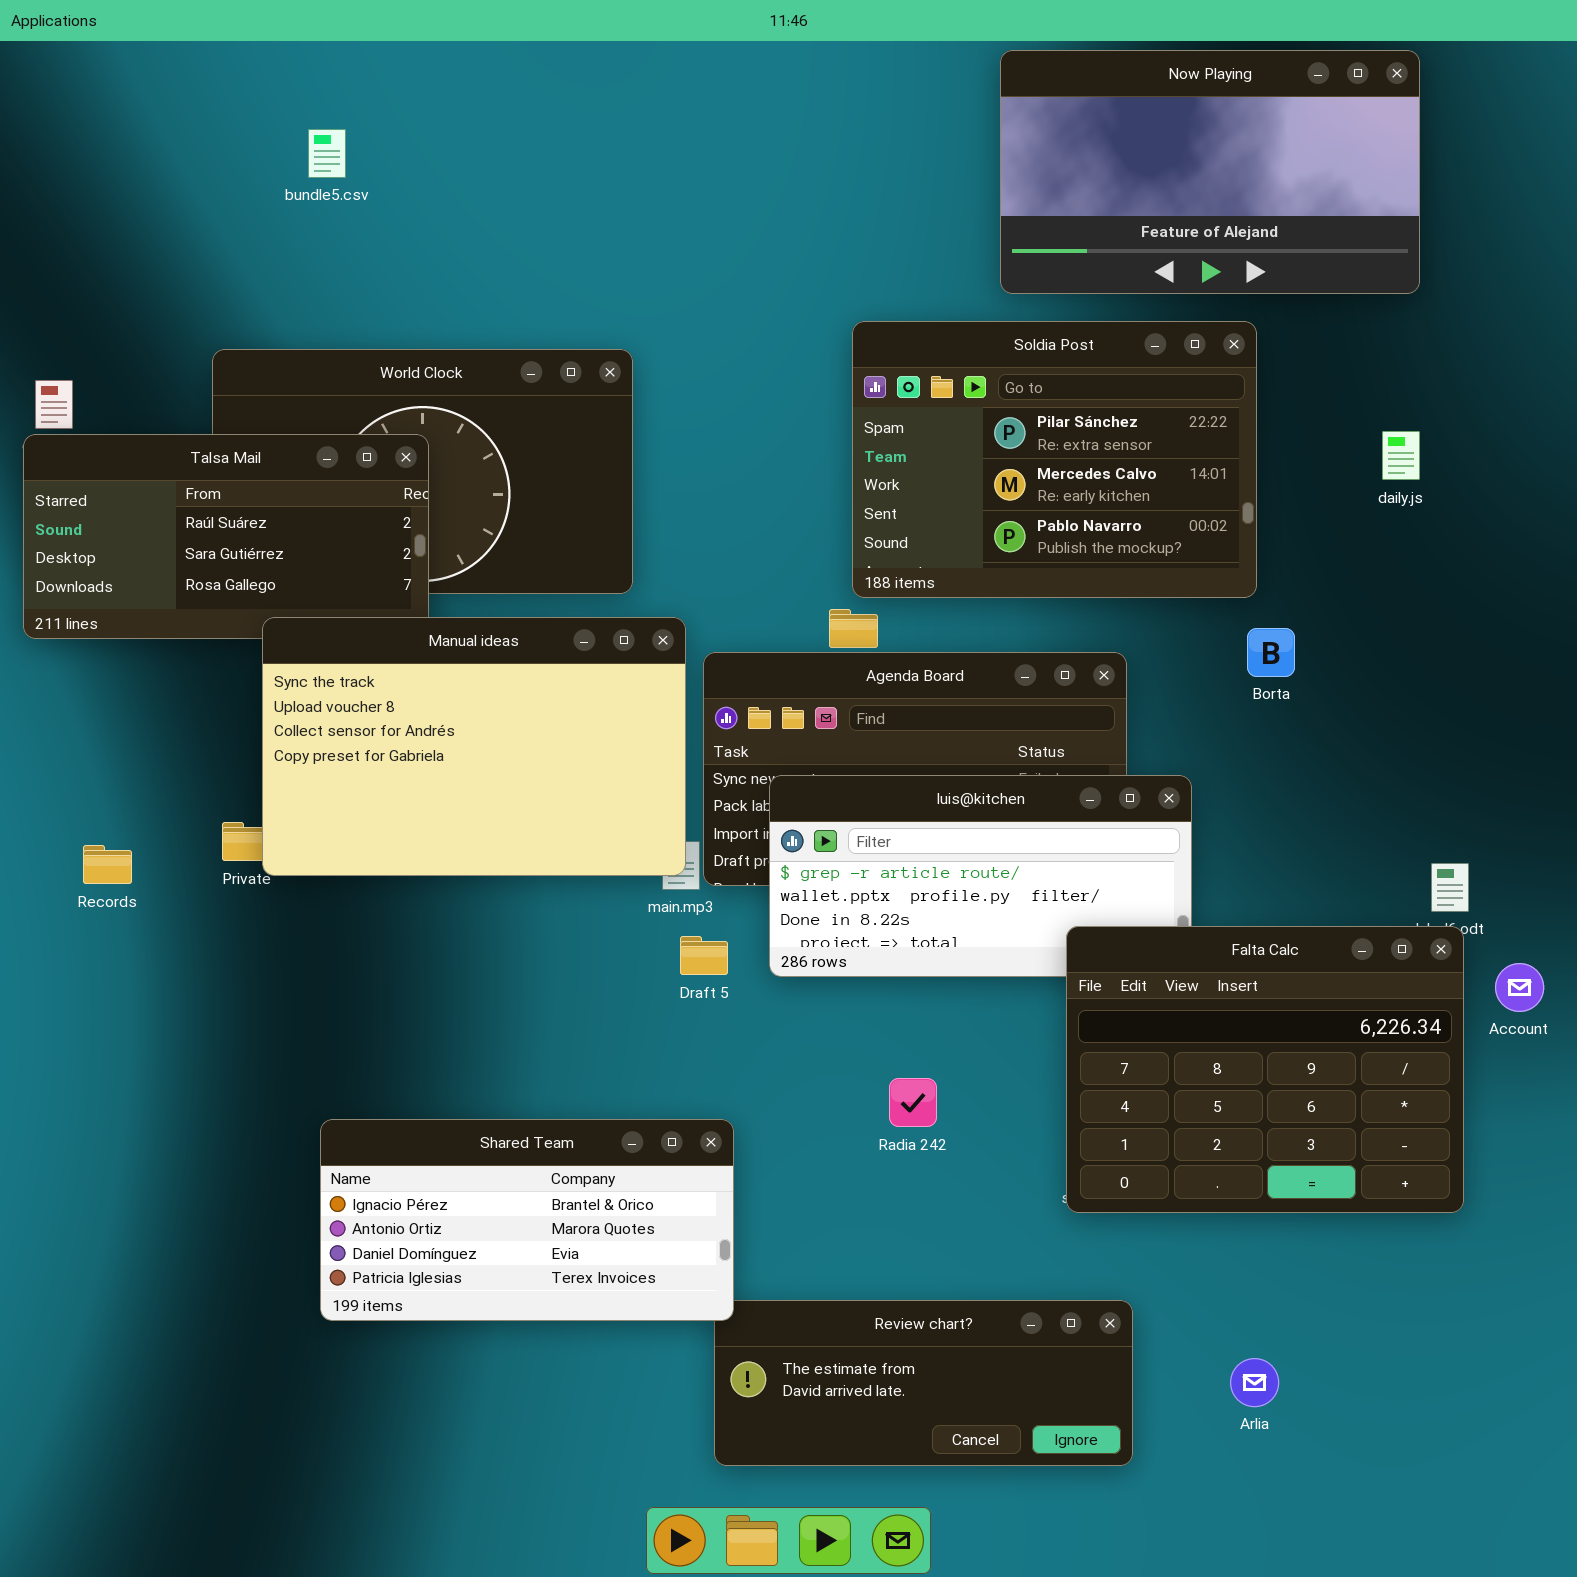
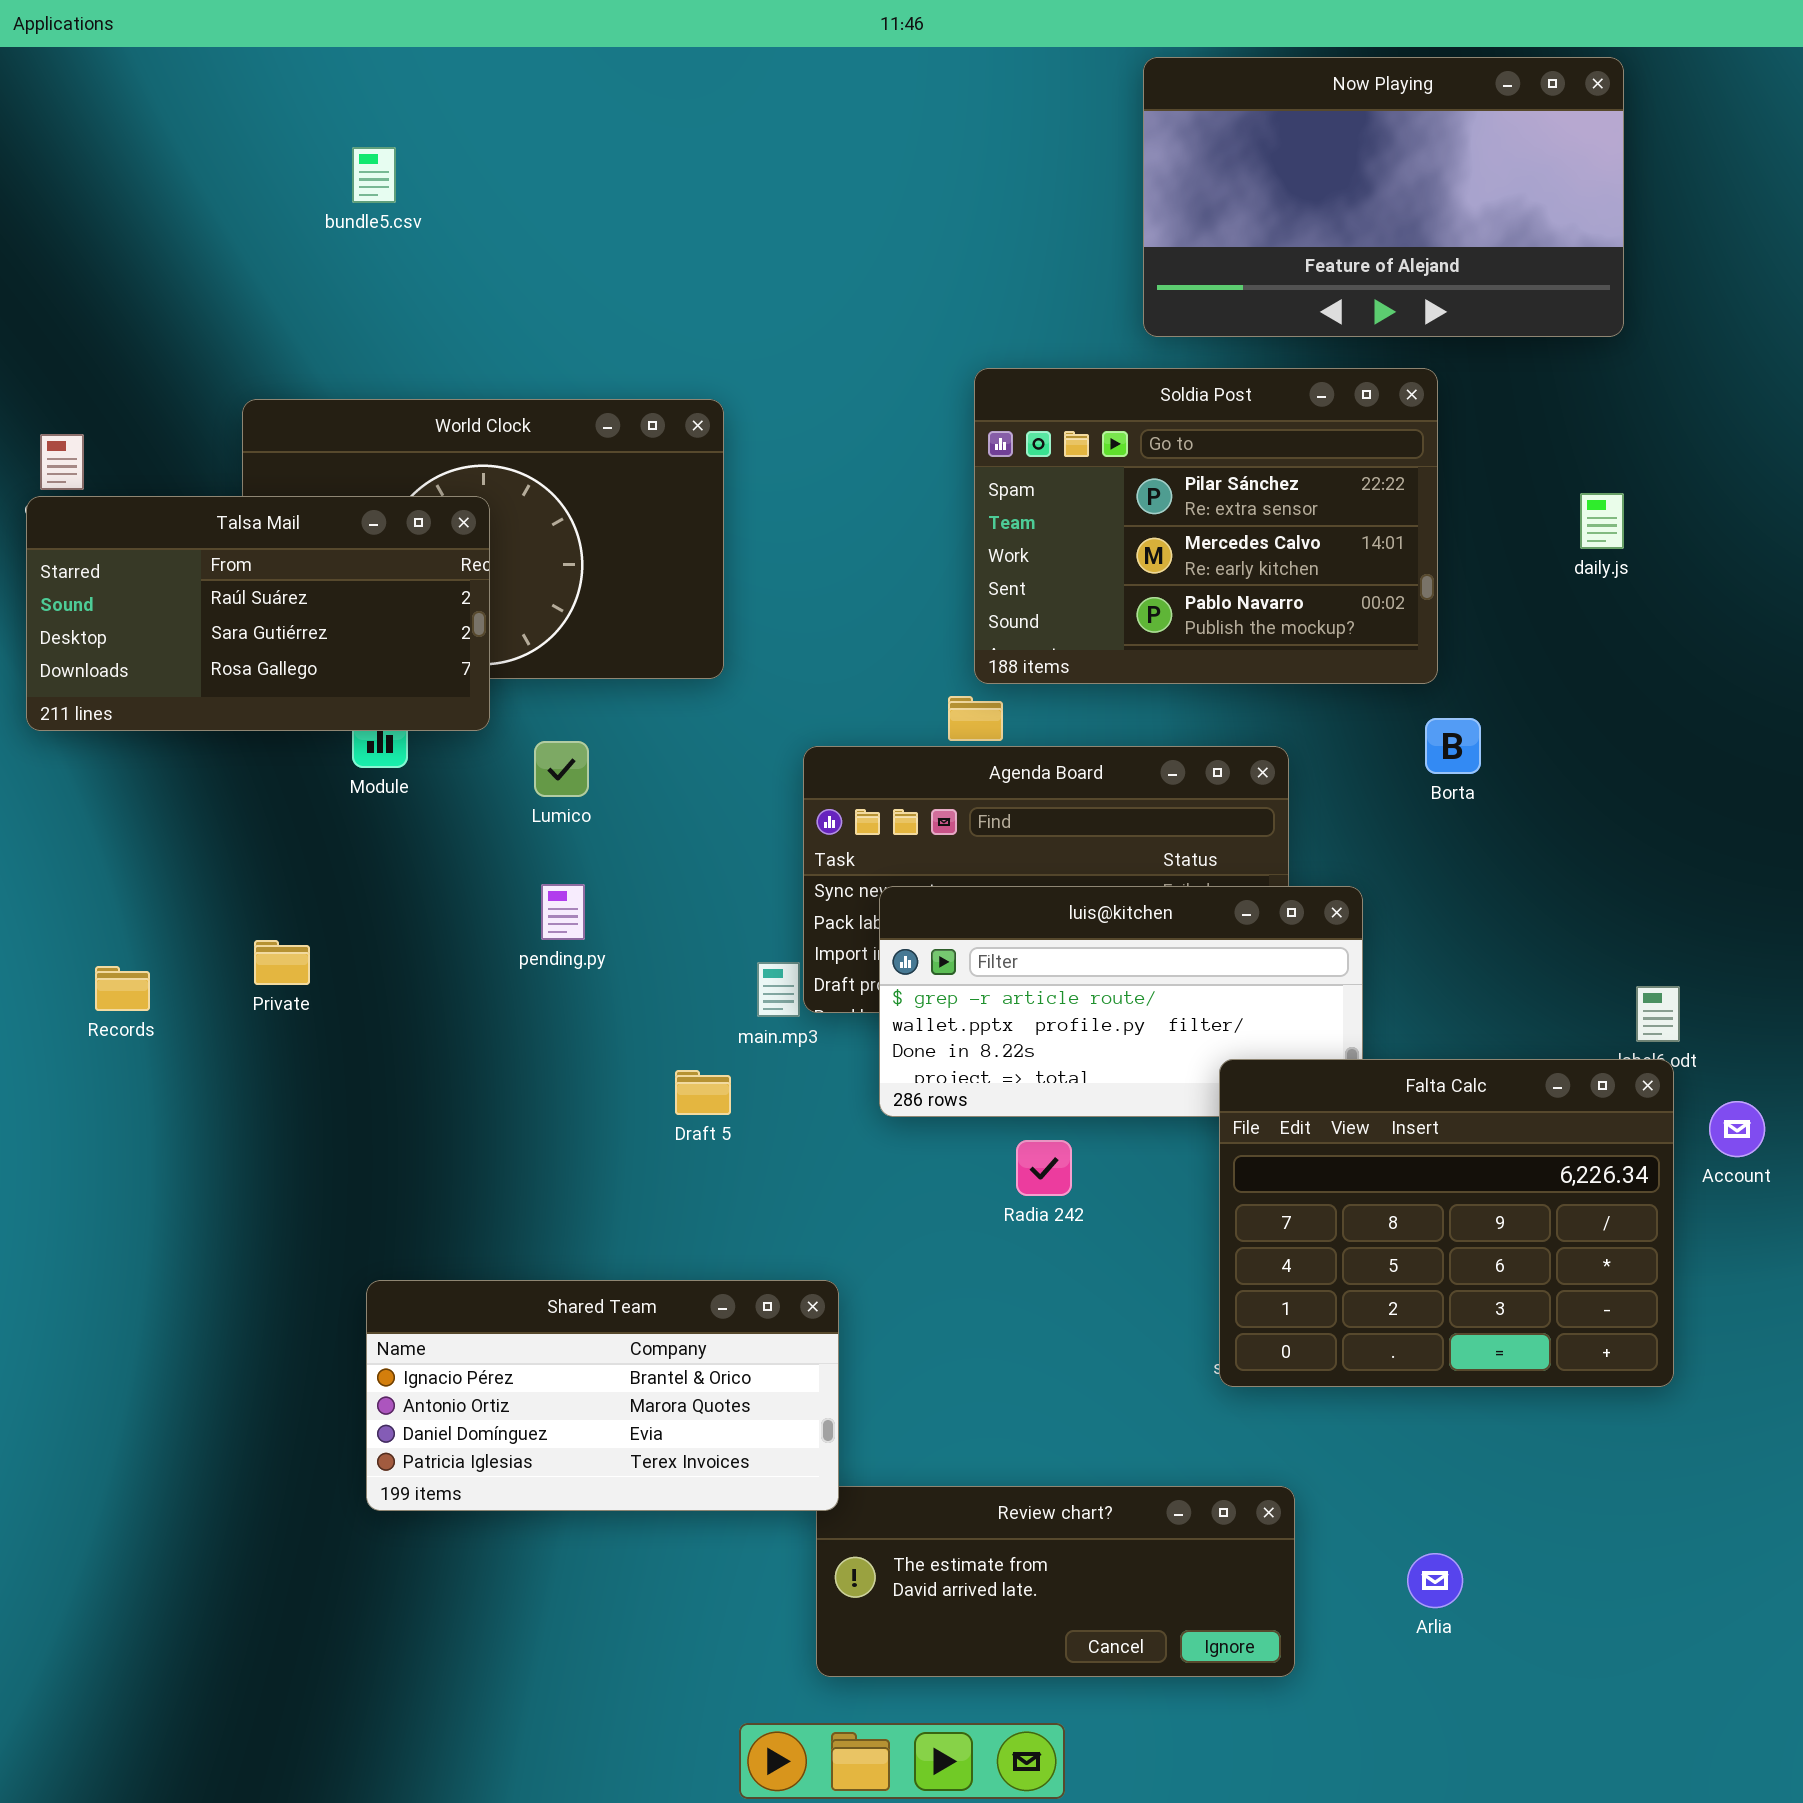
Manual ideas: [262,617,686,876] -> none, closed
Draft 5: [680,936,728,975] -> [675,1070,731,1115], moved
Radia 242: [889,1078,937,1127] -> [1016,1140,1072,1196], moved

